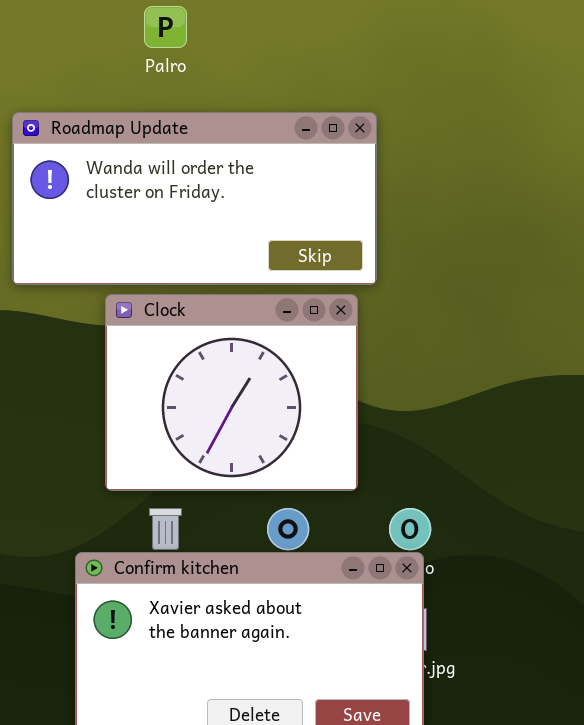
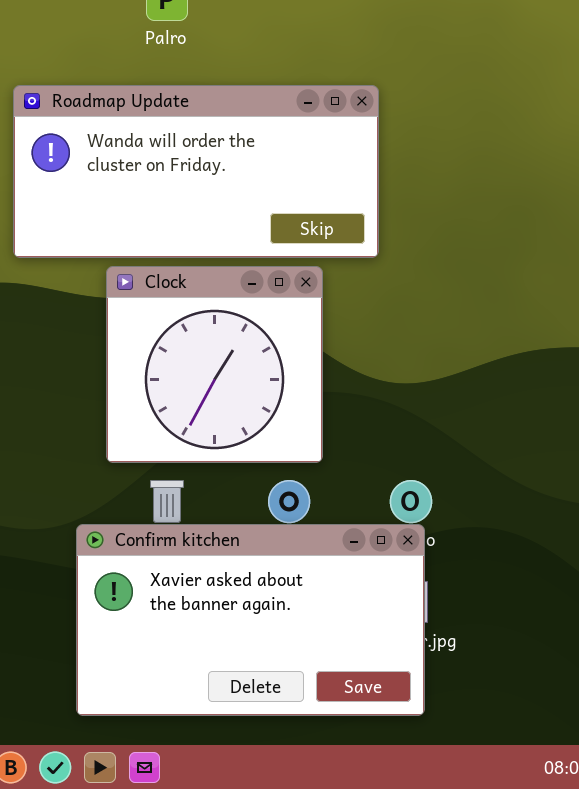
Clock: [105,294,358,491] -> [106,266,323,463], resized

